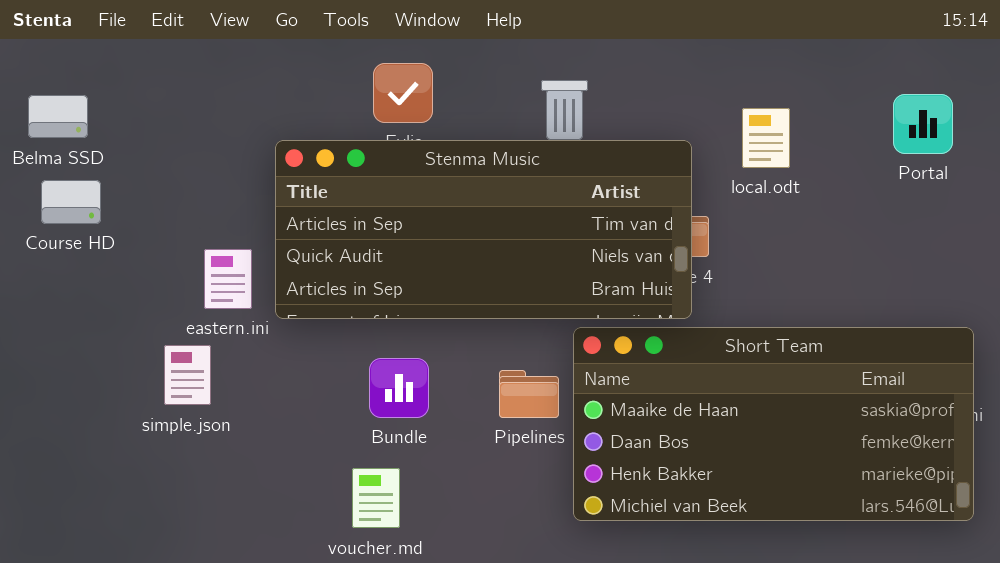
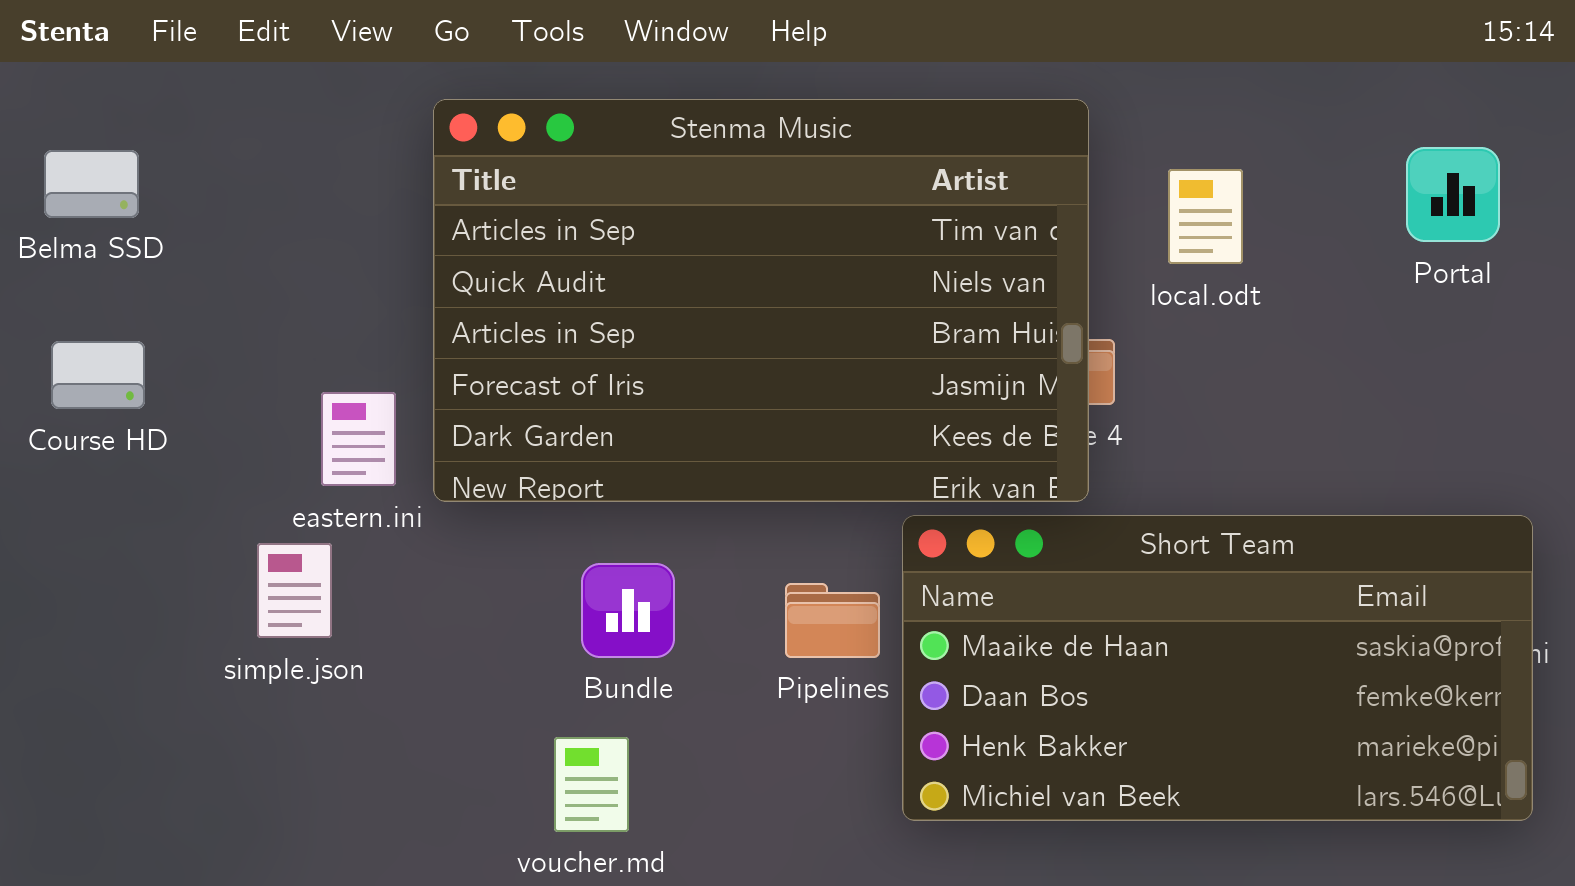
Stenma Music: [275,140,692,319] -> [433,99,1089,502], resized
Course HD: [41,180,101,224] -> [51,341,145,409], moved

